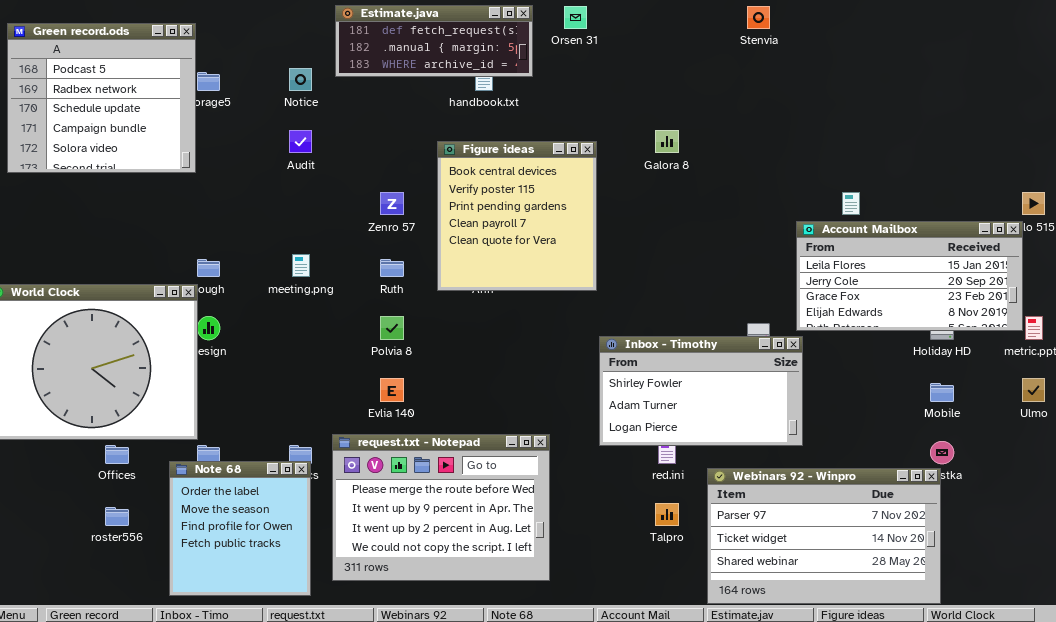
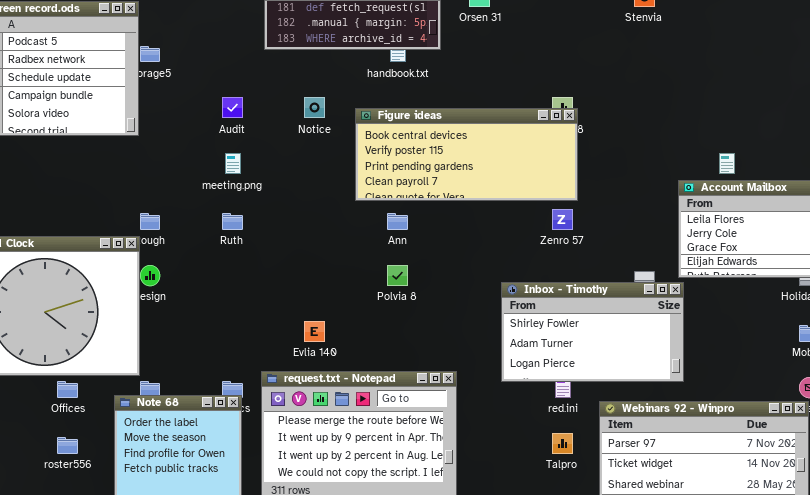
Notice: [289,68,312,91] -> [304,97,325,118], moved
Figure ideas: [437,141,597,291] -> [355,108,578,201], resized
Zenro 57: [380,192,404,215] -> [552,209,573,230], moved
meeting.png: [292,254,310,277] -> [225,153,241,174], moved
Ruth: [380,259,404,277] -> [222,213,243,230], moved
Polvia 8: [380,316,404,340] -> [387,265,408,286], moved

